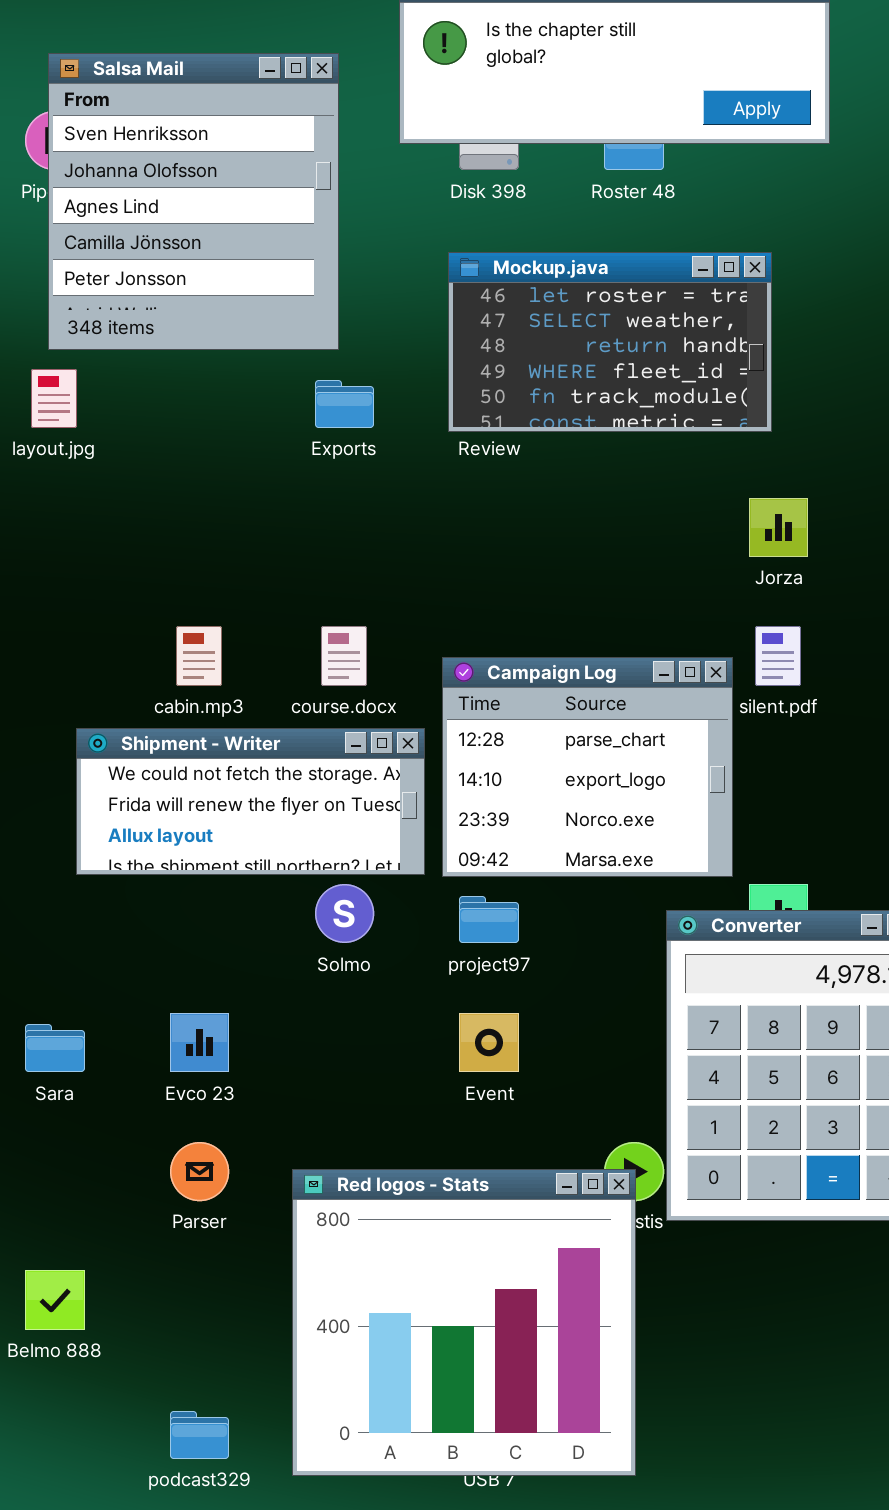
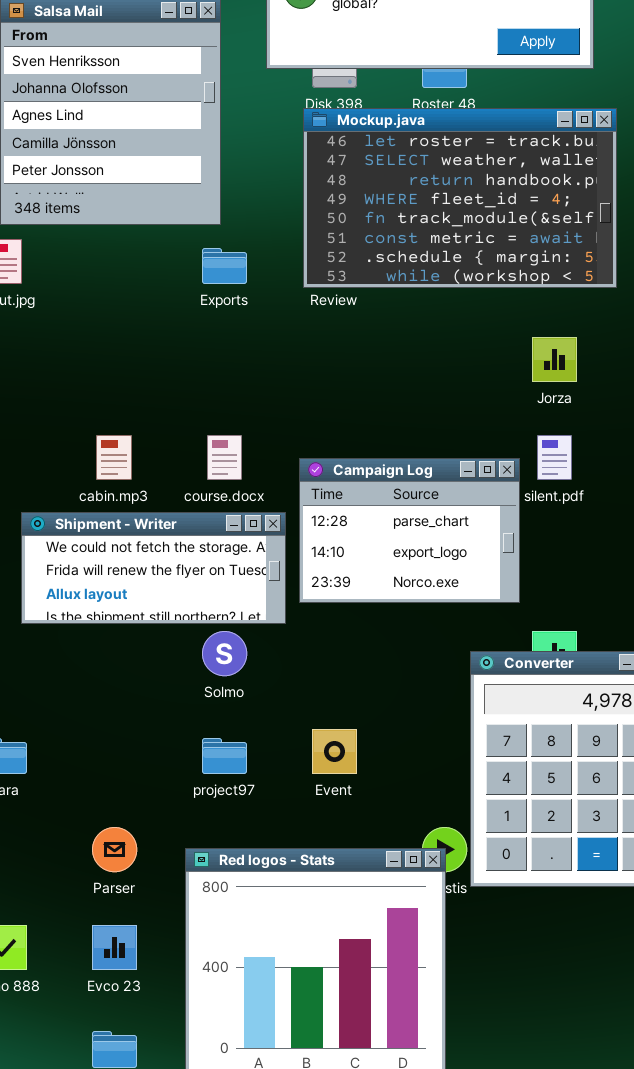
Mockup.java: [448,252,772,432] -> [303,108,617,288], resized
Campaign Log: [442,657,733,877] -> [299,458,520,603], resized
project97: [459,896,519,943] -> [202,738,247,774], moved
Evco 23: [170,1013,229,1072] -> [92,925,137,970], moved

